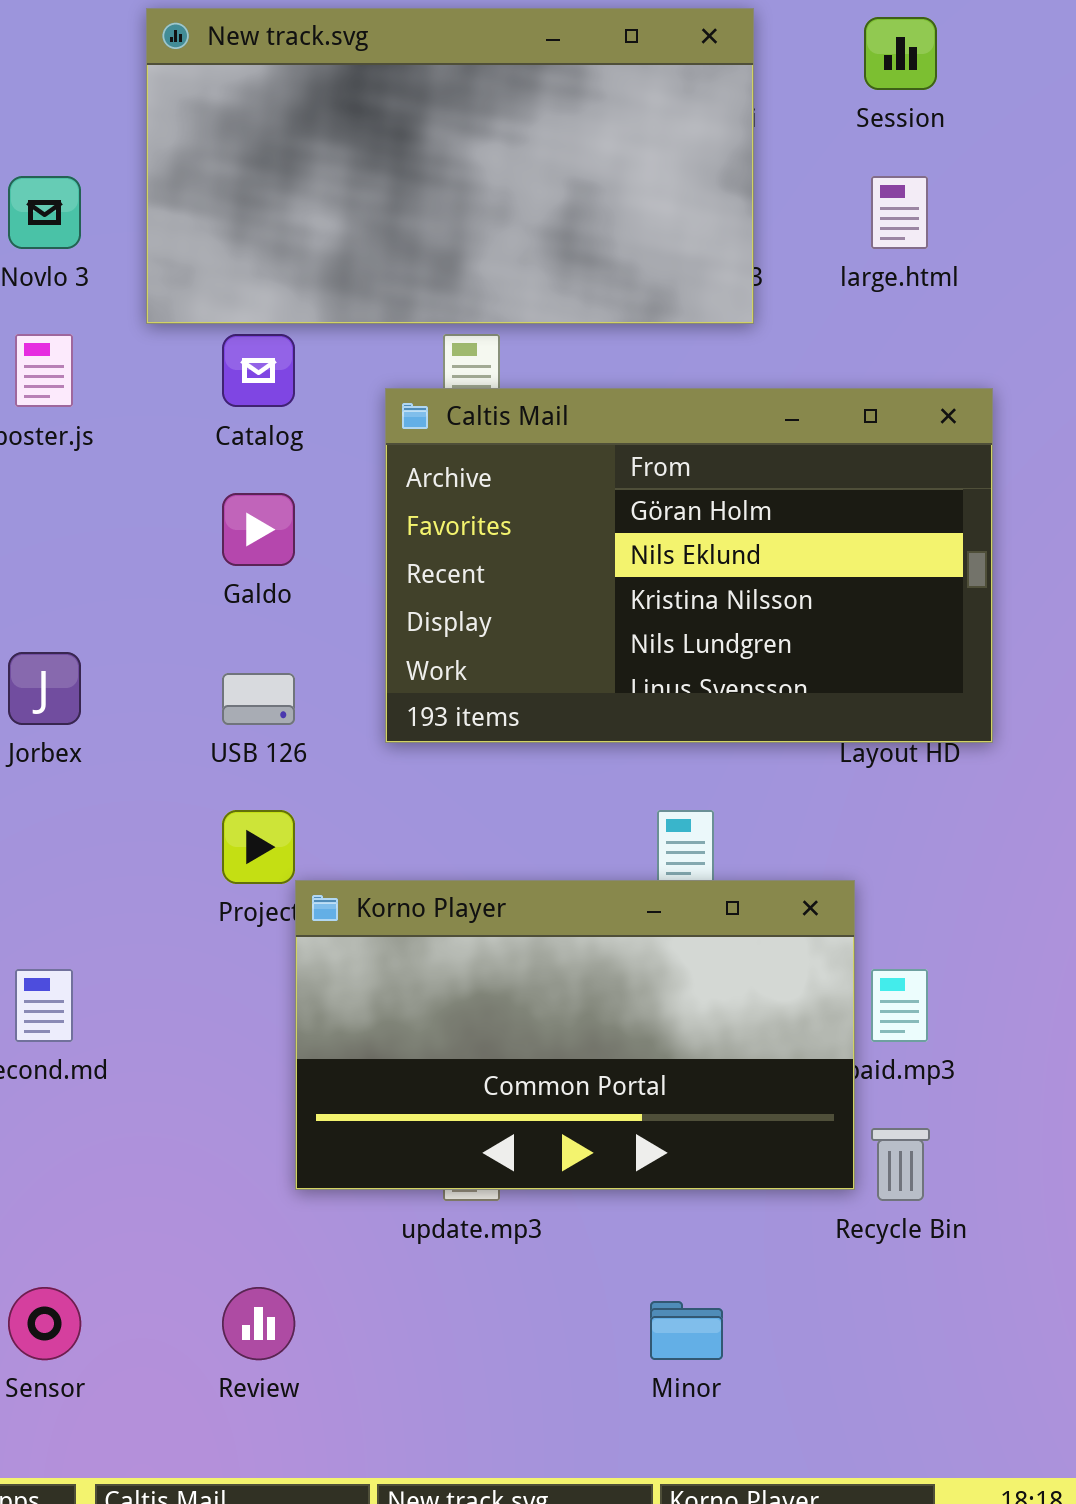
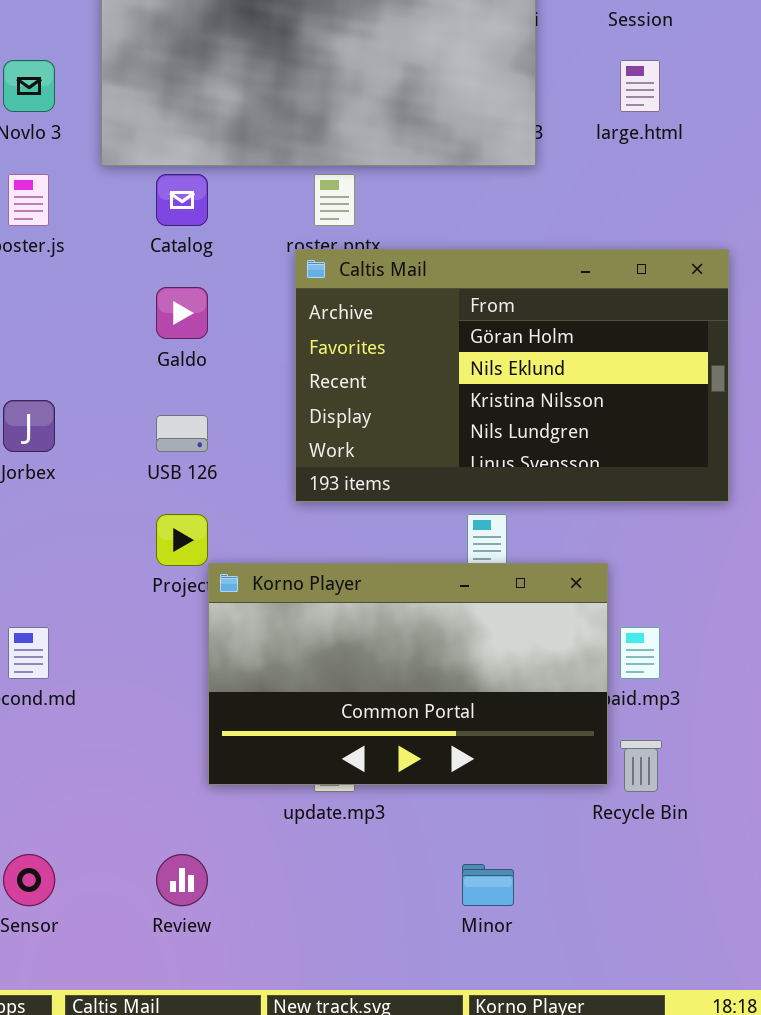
Caltis Mail: [385,388,993,743] -> [295,249,729,502], moved

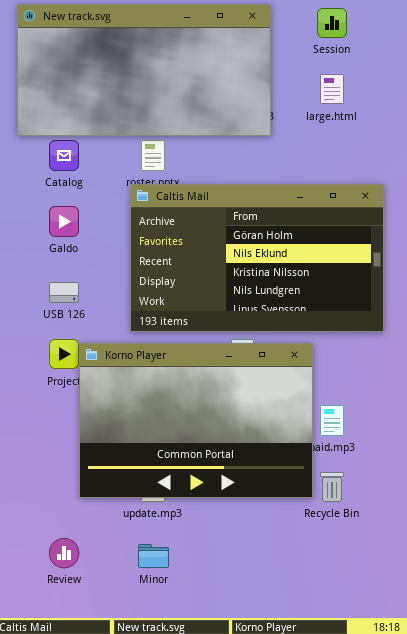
Korno Player: [208,563,608,785] -> [79,343,313,498], resized
Minor: [462,864,514,906] -> [138,544,169,568], moved

